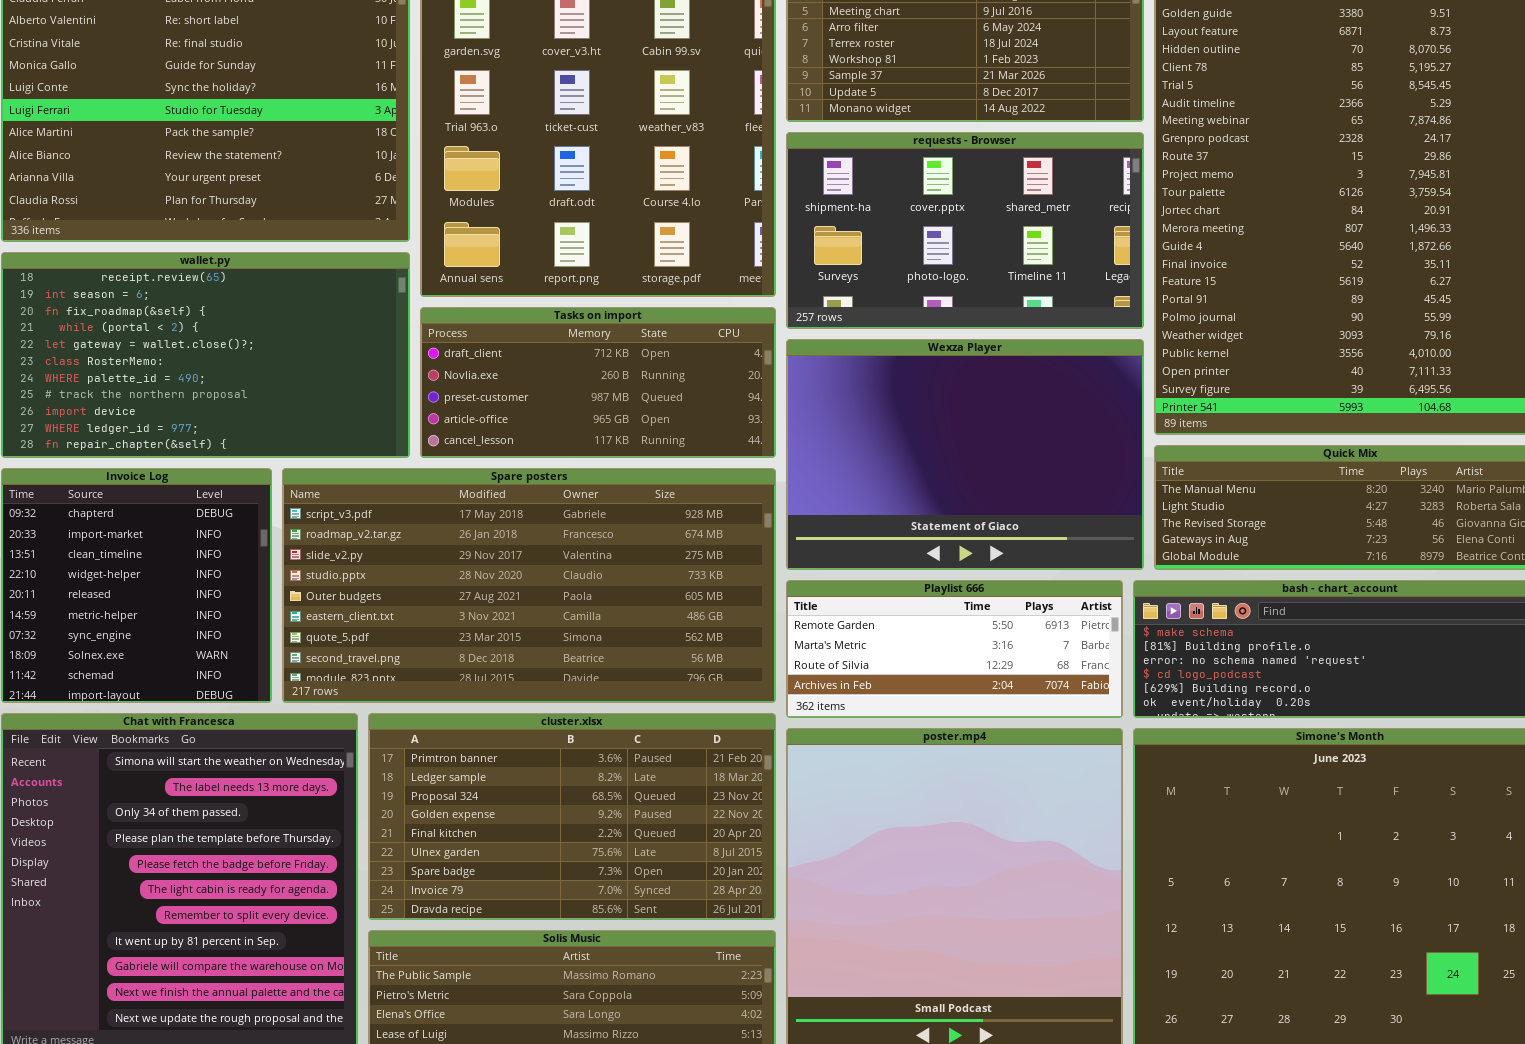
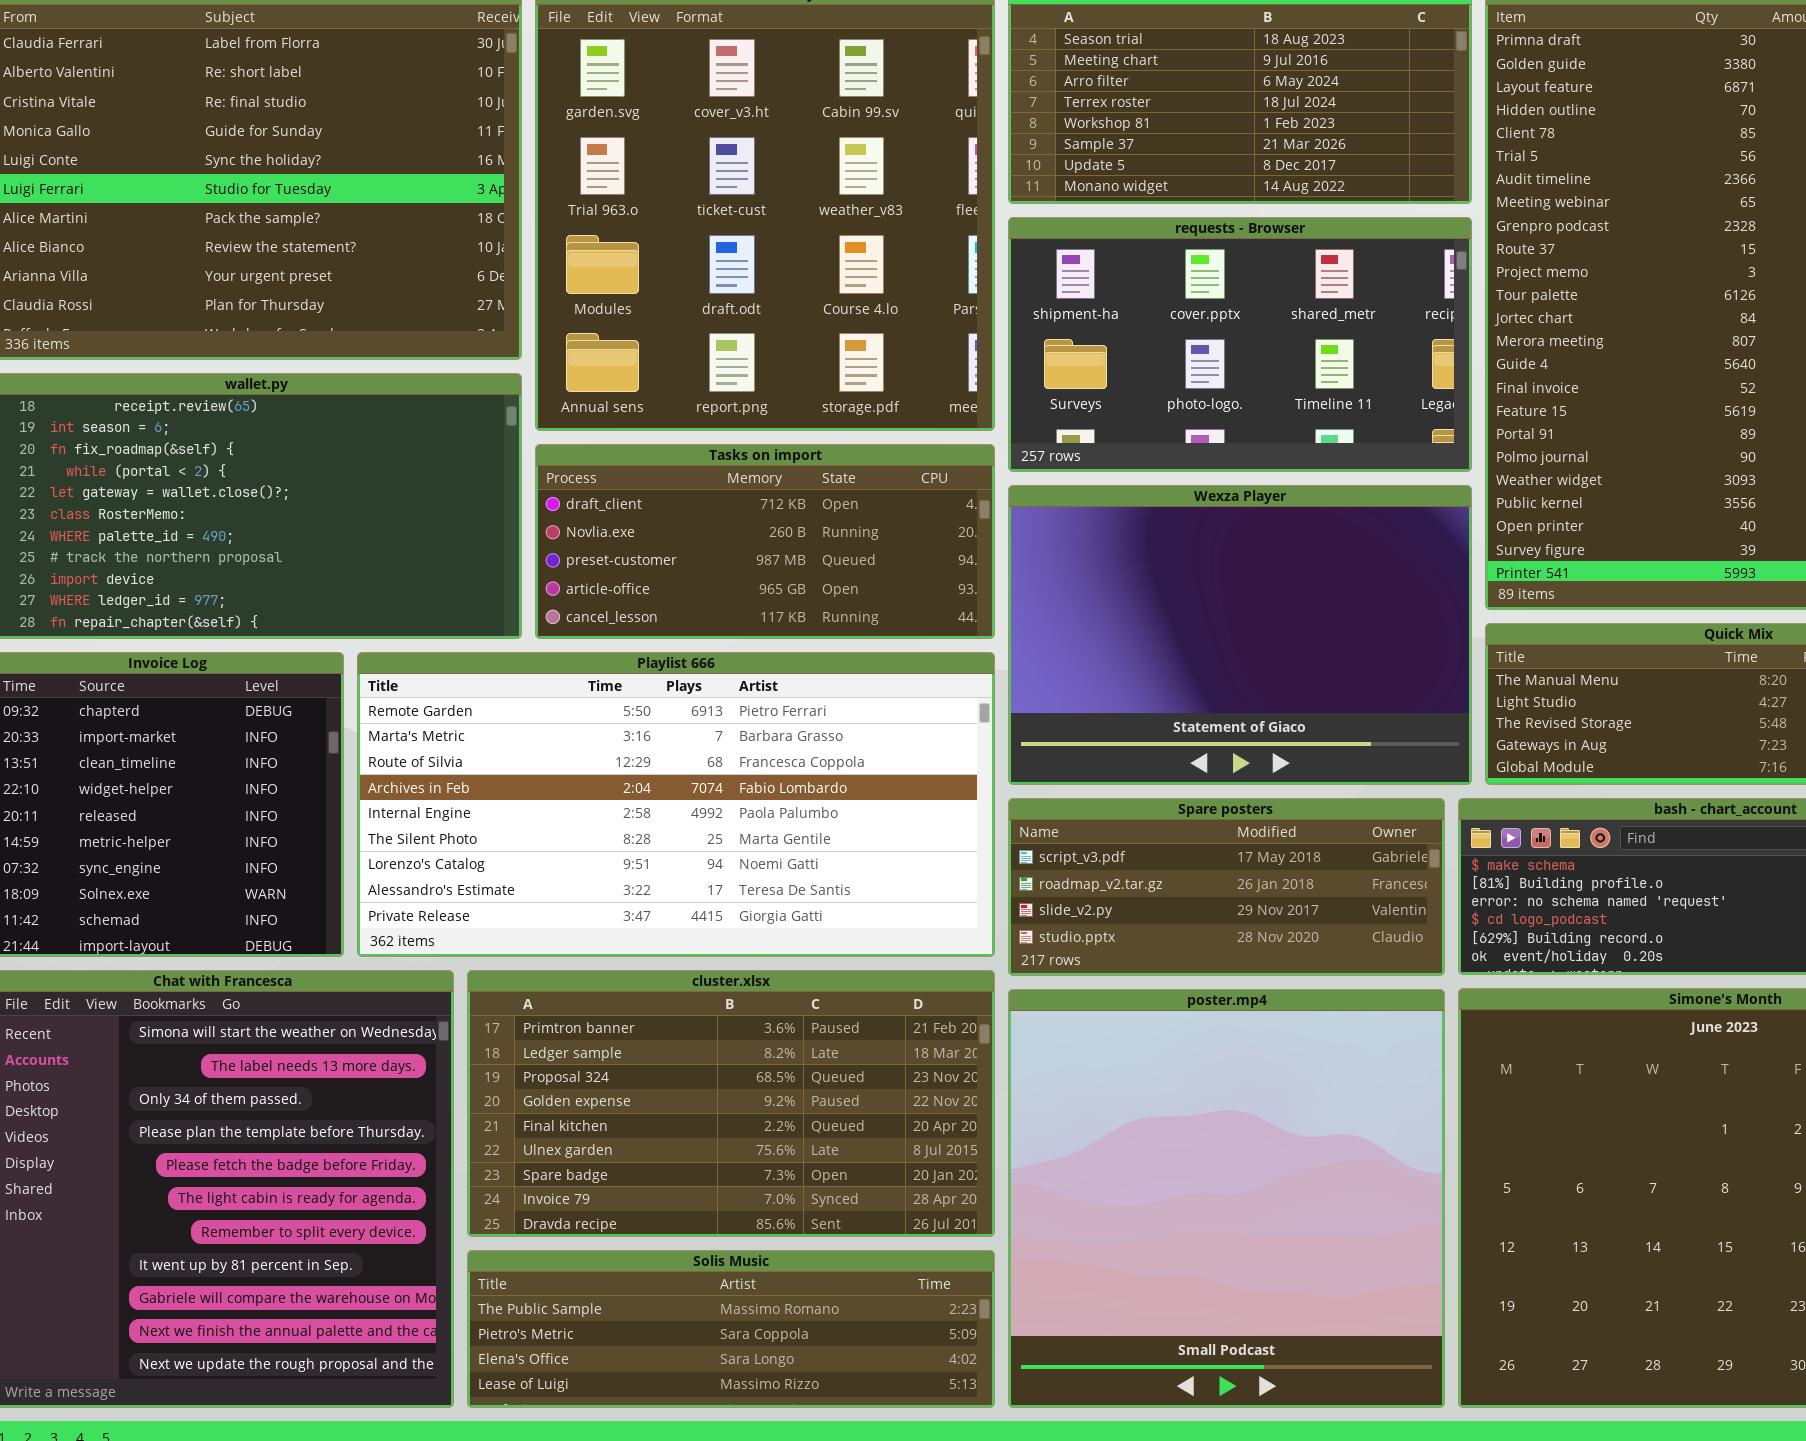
Spare posters: [282,468,776,703] -> [1008,798,1445,976], moved, resized
Playlist 666: [786,580,1123,718] -> [357,652,995,957], moved, resized

